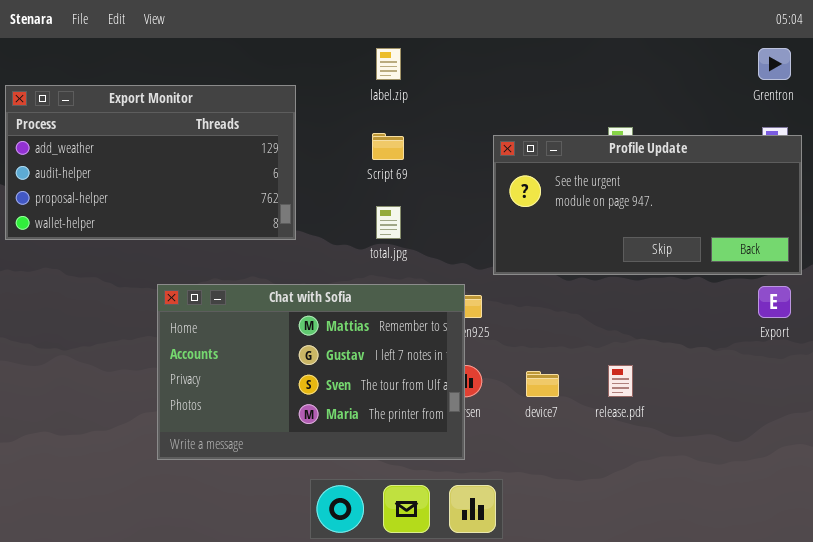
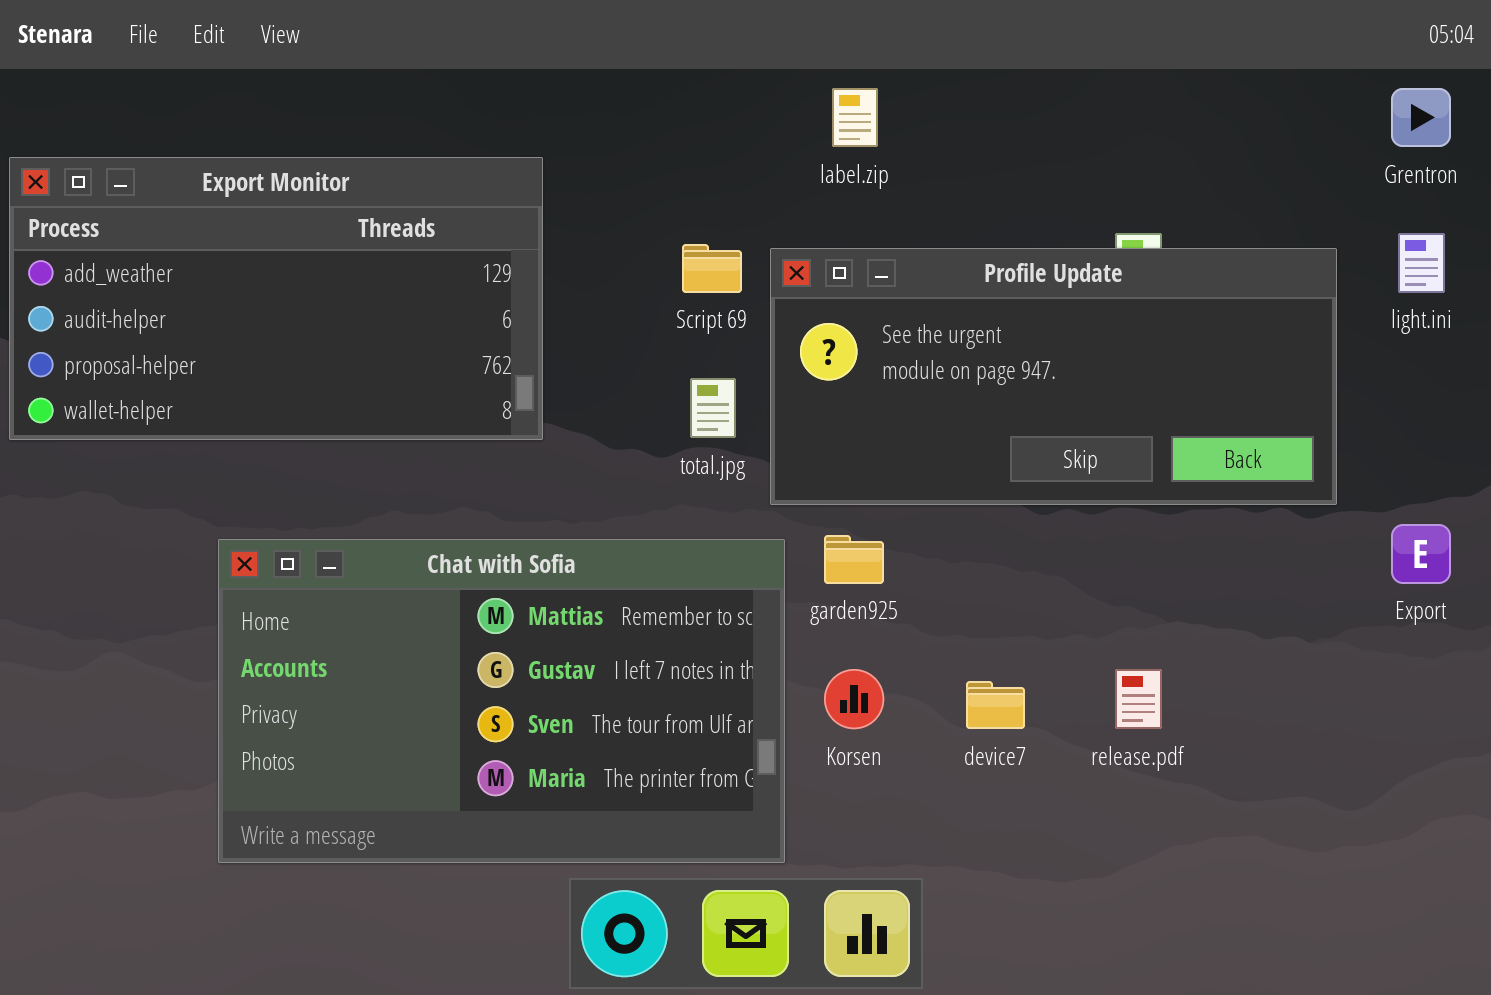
label.zip: [376,48,401,80] -> [832,88,878,147], moved
Profile Update: [493,135,802,275] -> [770,248,1337,505], moved
Chat with Sofia: [157,284,465,460] -> [218,539,785,863], moved

